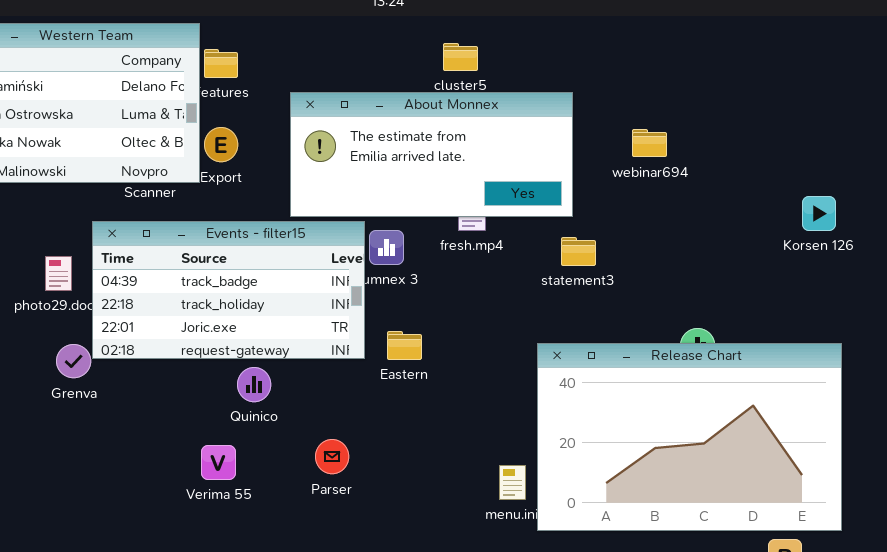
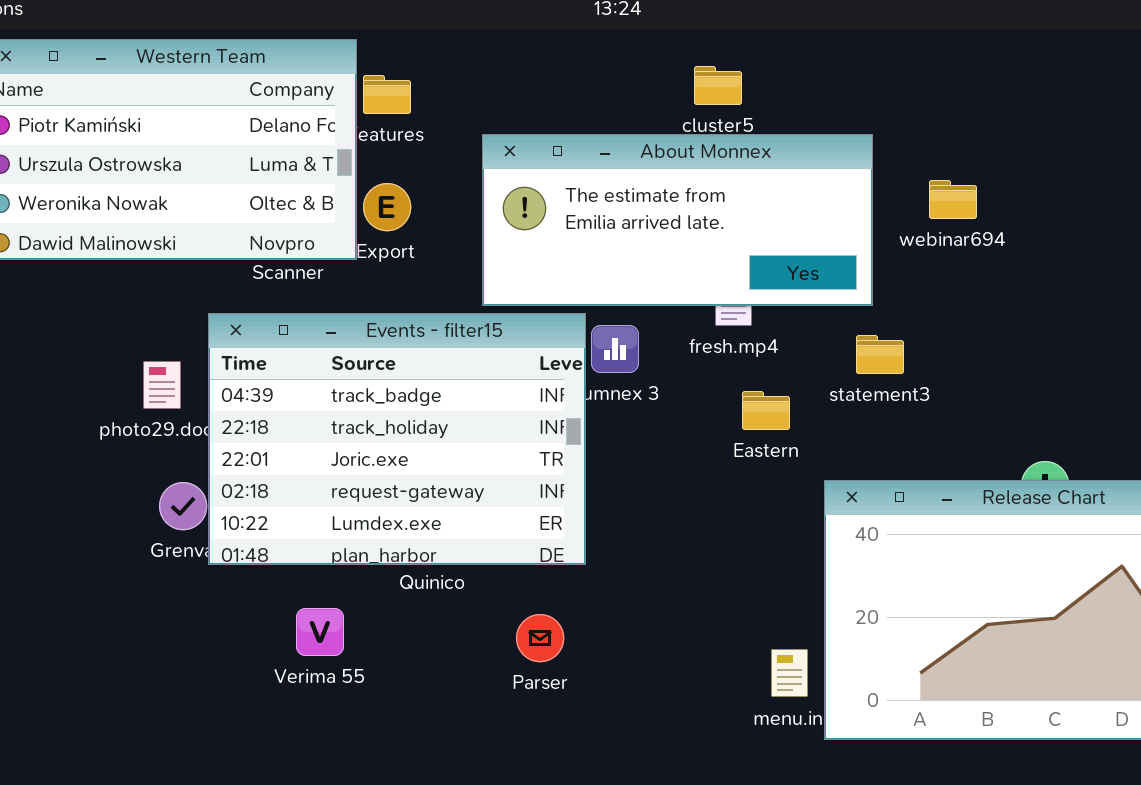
webinar694: [632,129,667,157] -> [929,180,977,219], moved
Events - filter15: [92,221,365,359] -> [208,313,586,565], resized
Eastern: [387,331,422,360] -> [742,391,790,430], moved
Verima 55: [201,445,236,480] -> [296,608,344,656], moved

